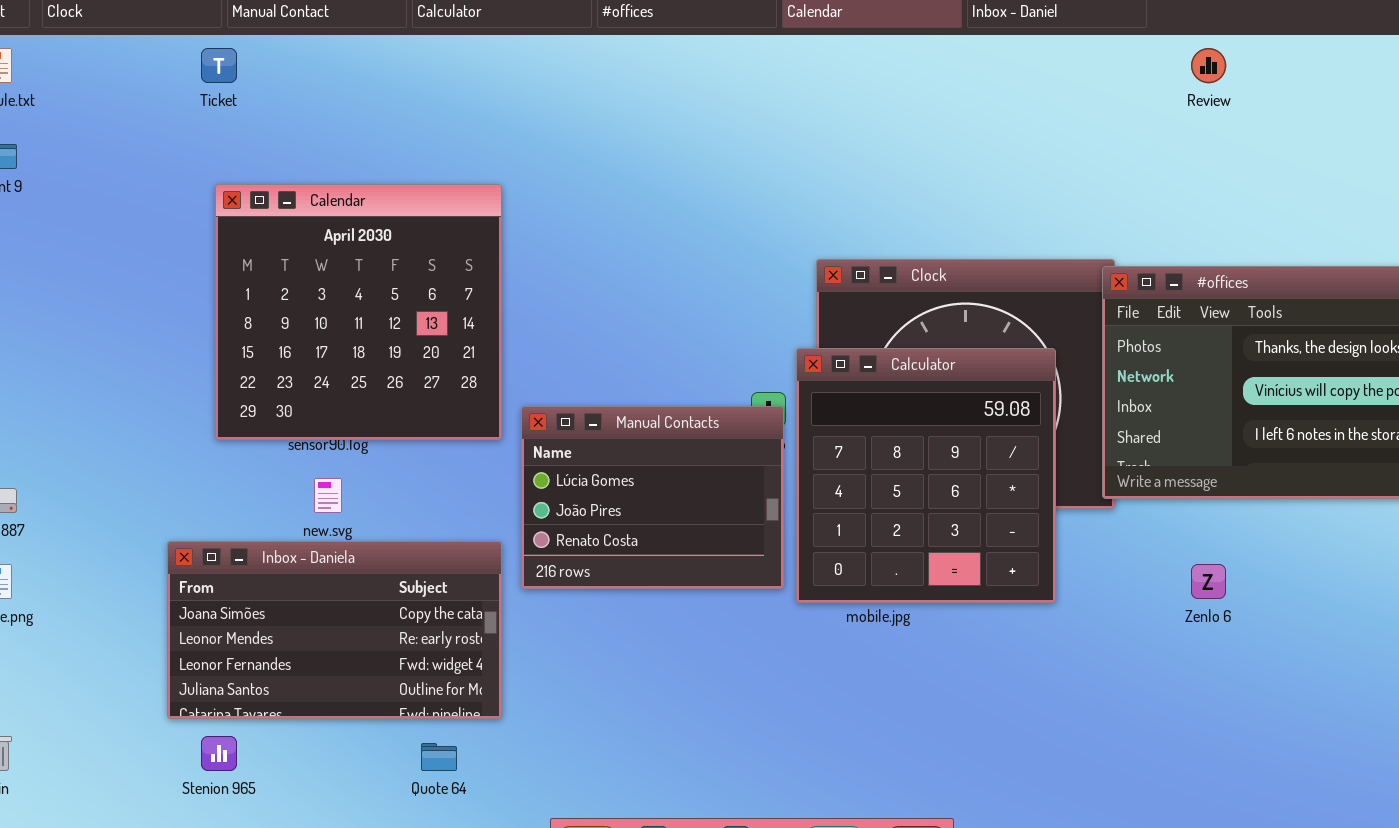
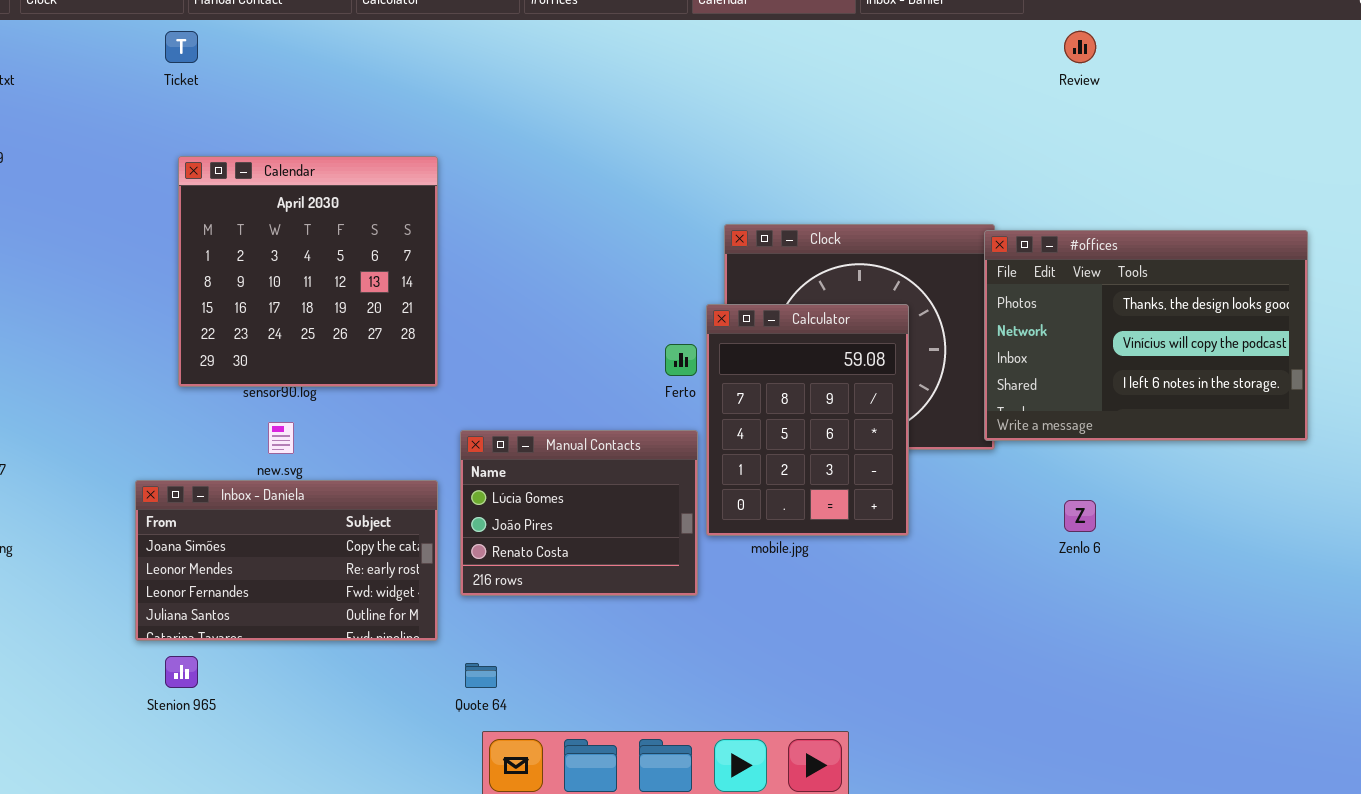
Calculator: [796,348,1056,603] -> [706,304,909,536], resized
Manual Contacts: [521,406,784,589] -> [460,430,698,596], moved
Quote 64: [421,743,457,771] -> [465,663,497,688], moved

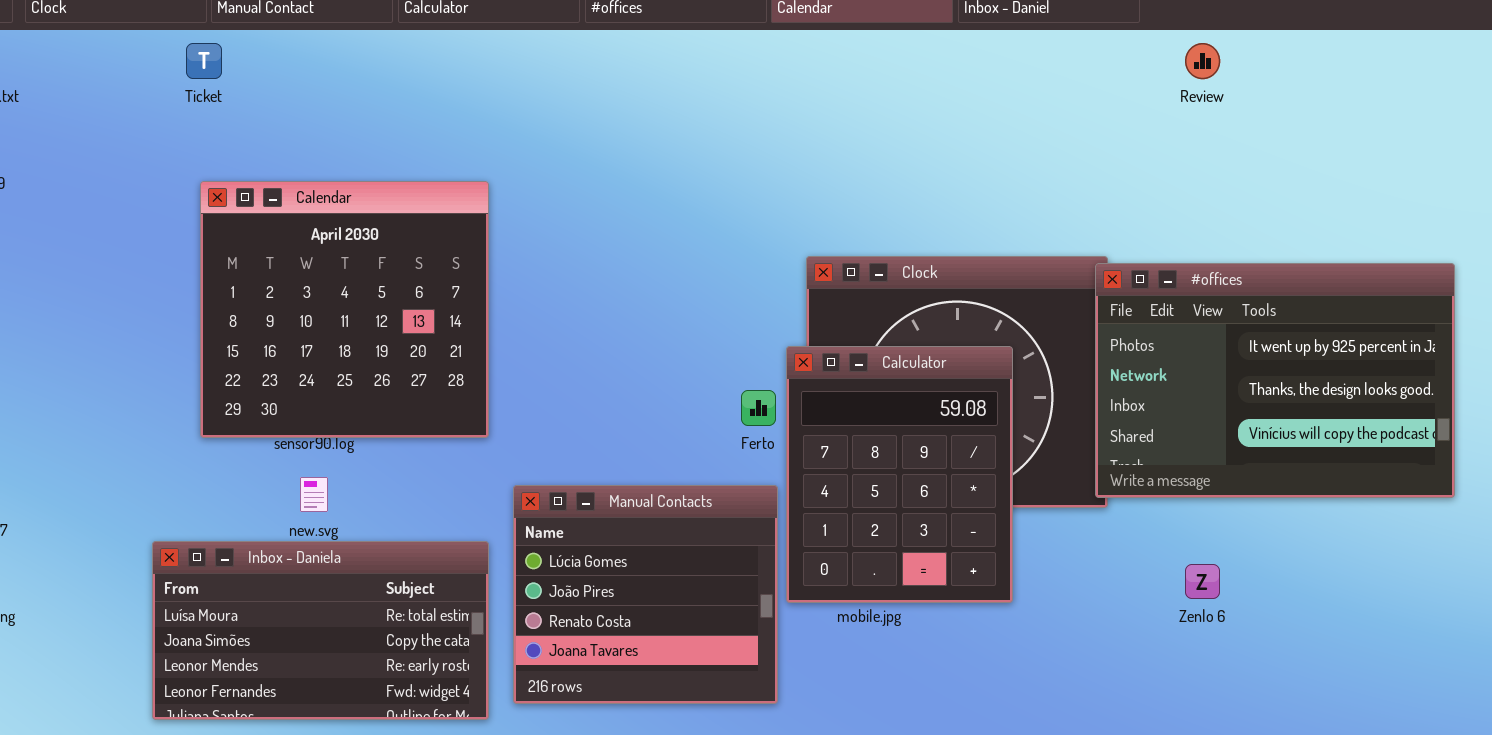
#offices: [984,230,1308,441] -> [1095,263,1455,498], scrolled up 1 row
Manual Contacts: [460,430,698,596] -> [513,485,778,704], resized
Inbox - Daniela: [135,480,438,641] -> [152,541,489,720], scrolled up 1 row

